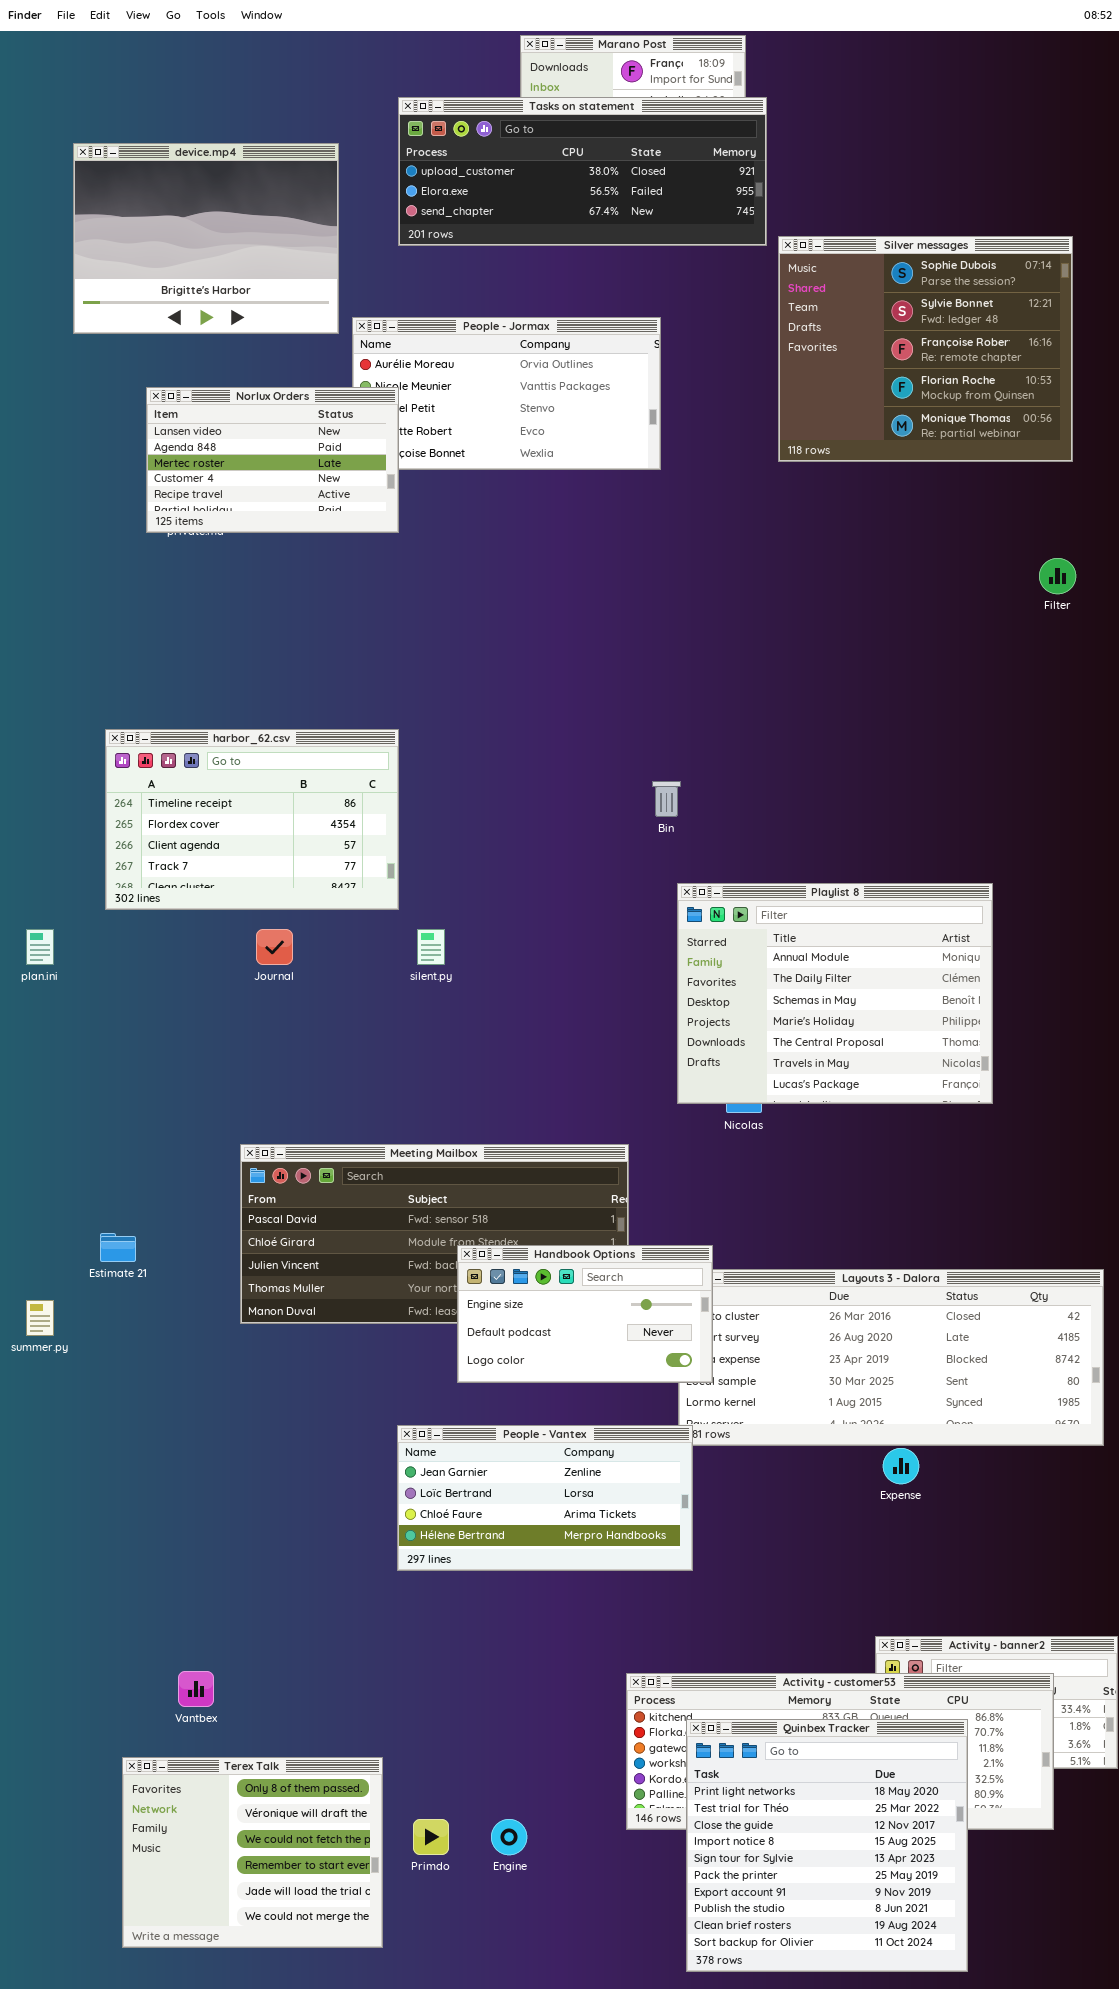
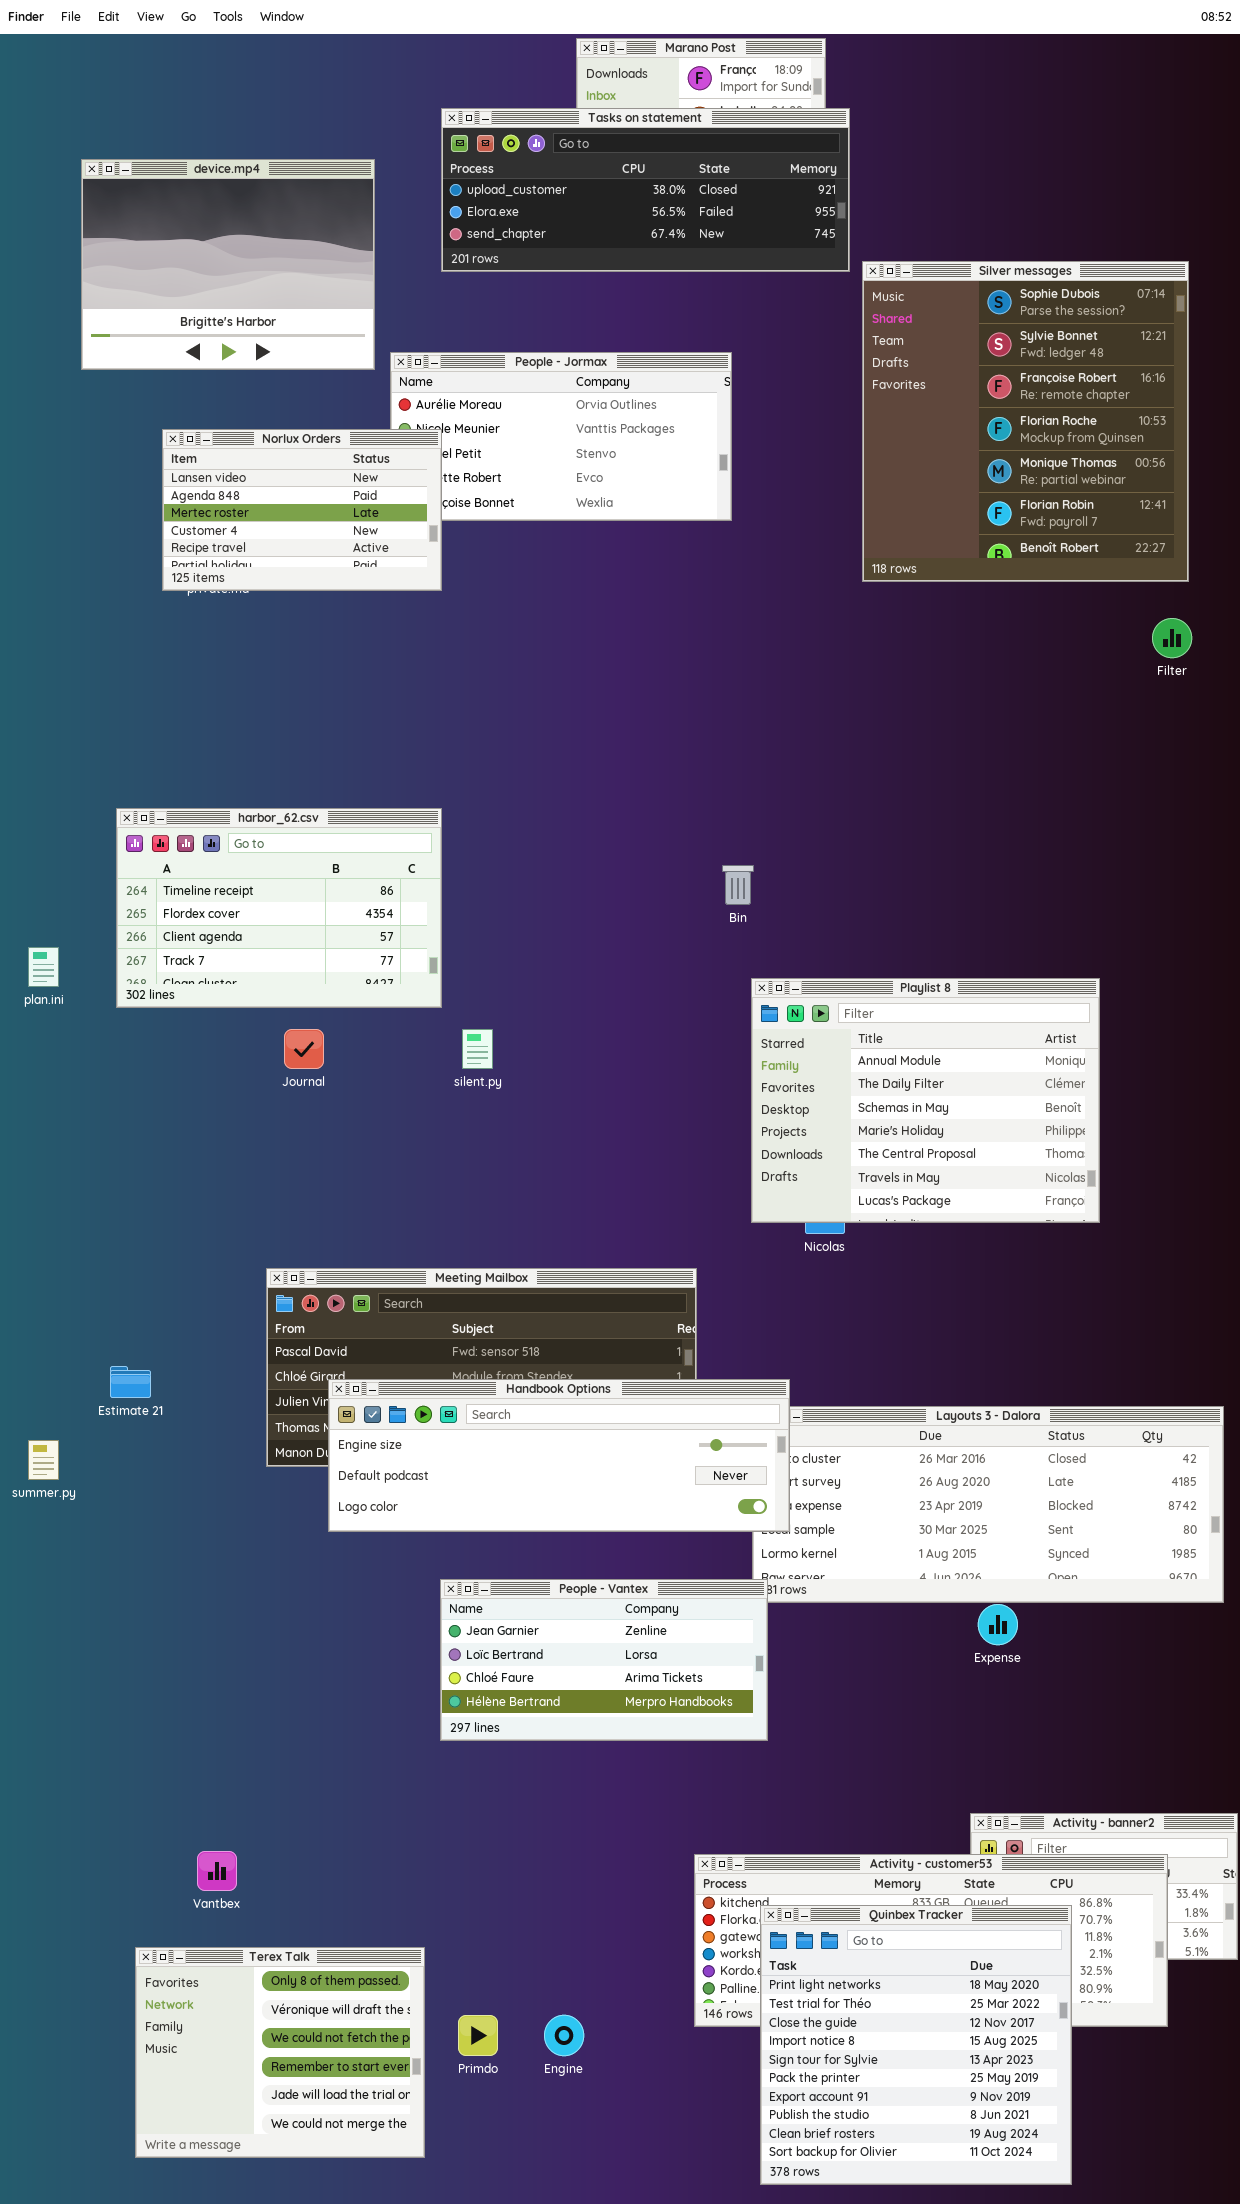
Silver messages: [778,236,1073,462] -> [862,261,1189,582], resized
plan.ini: [26,929,54,965] -> [28,947,59,987], moved
Handbook Options: [457,1245,713,1383] -> [328,1379,790,1532], resized

